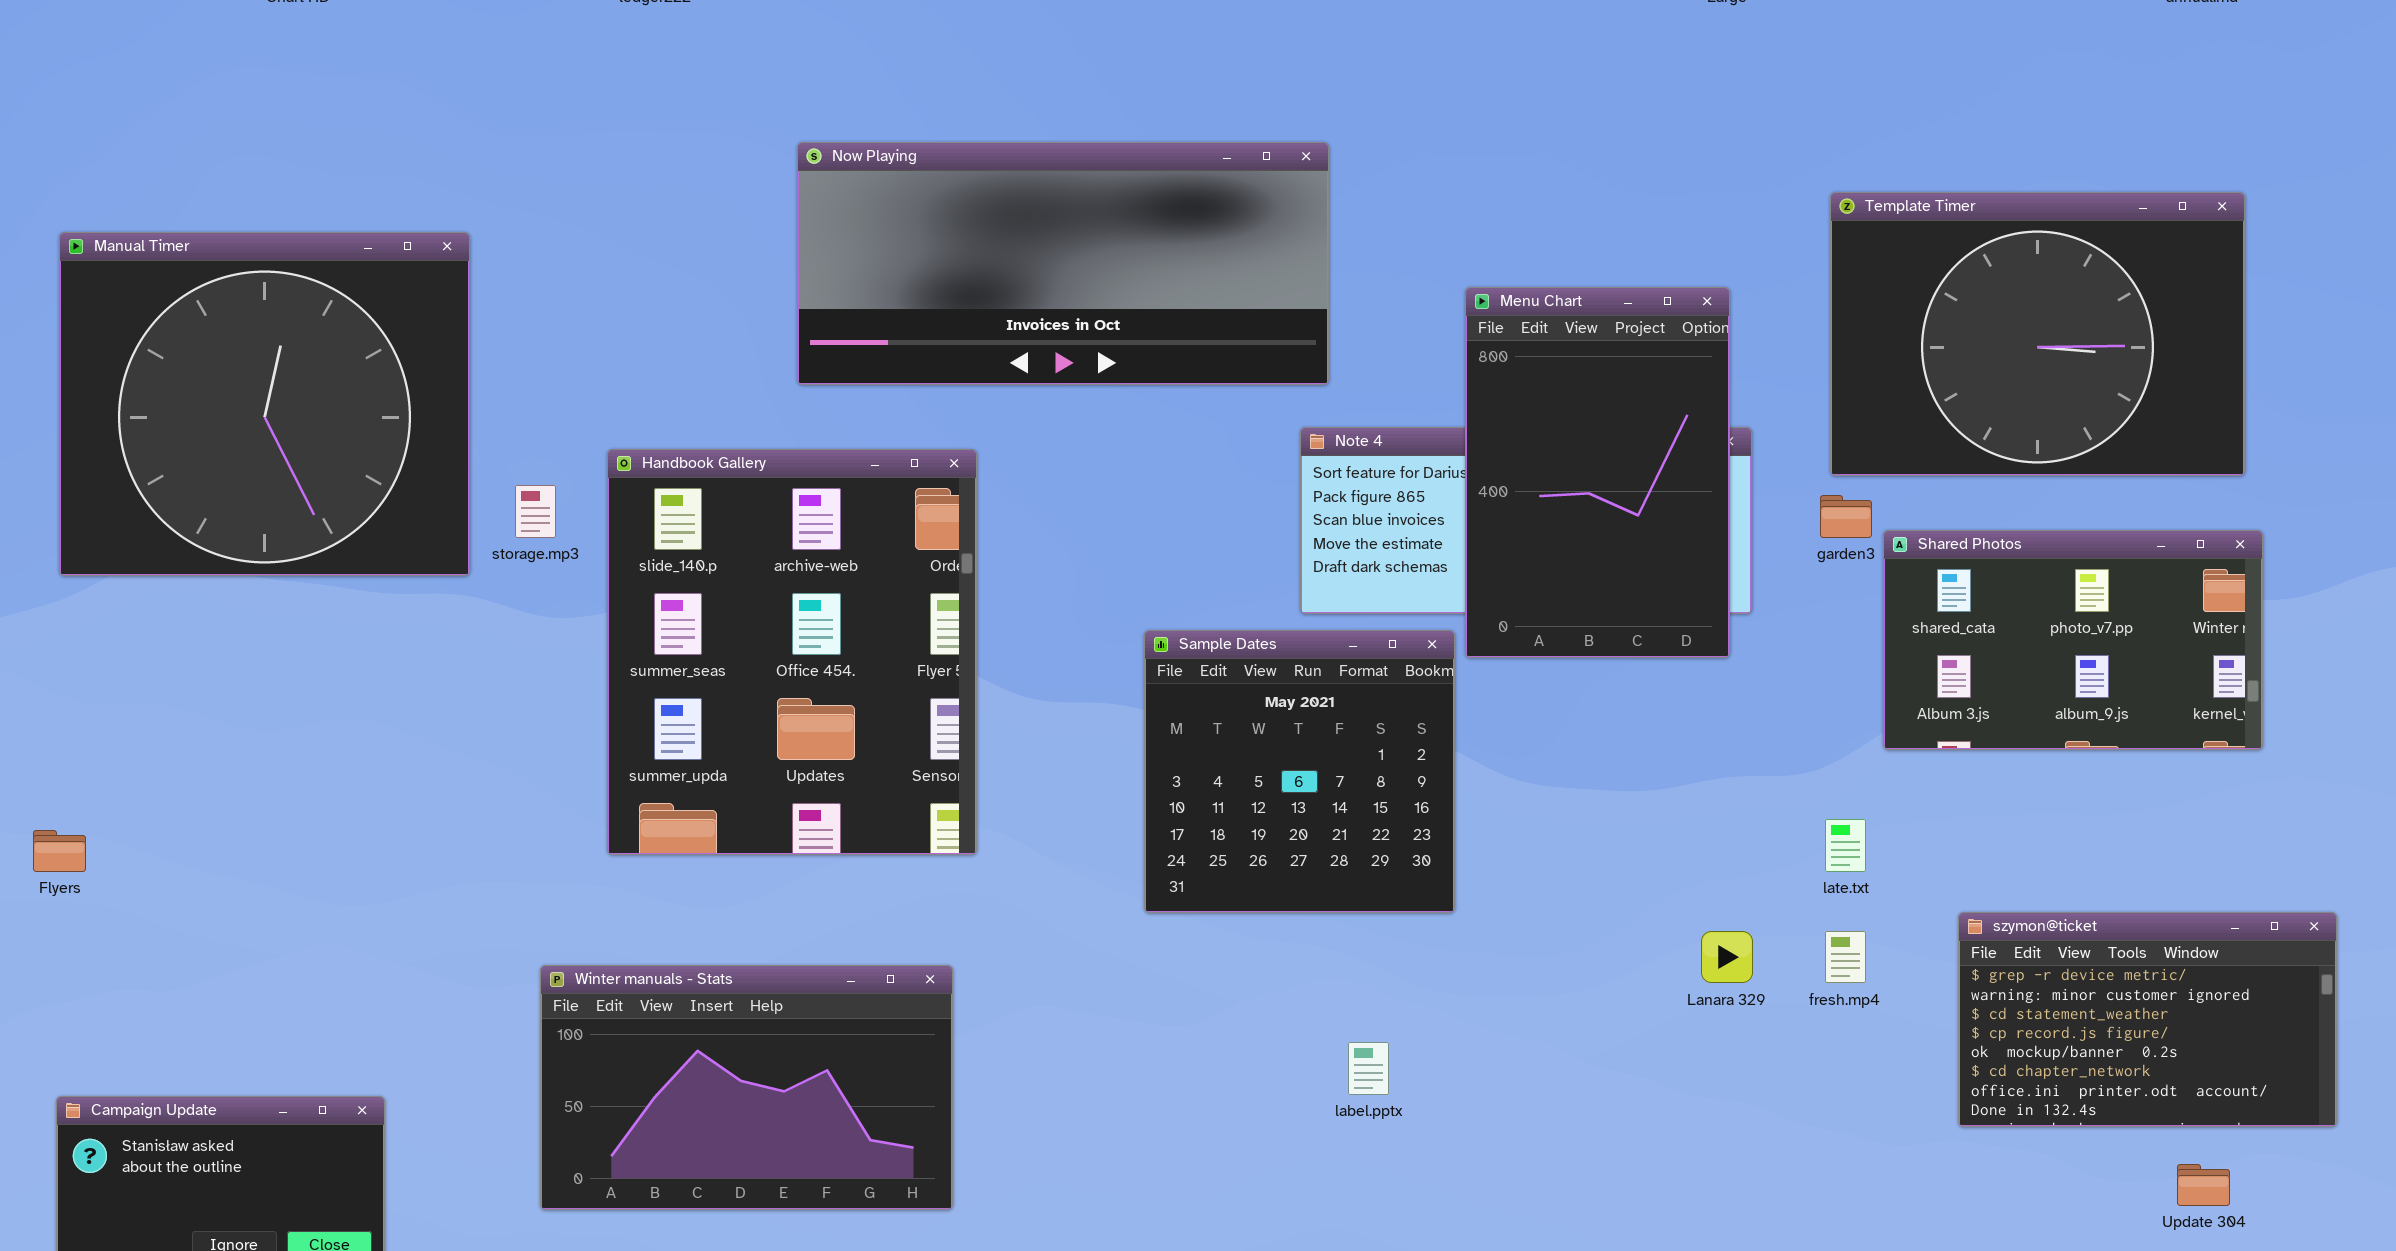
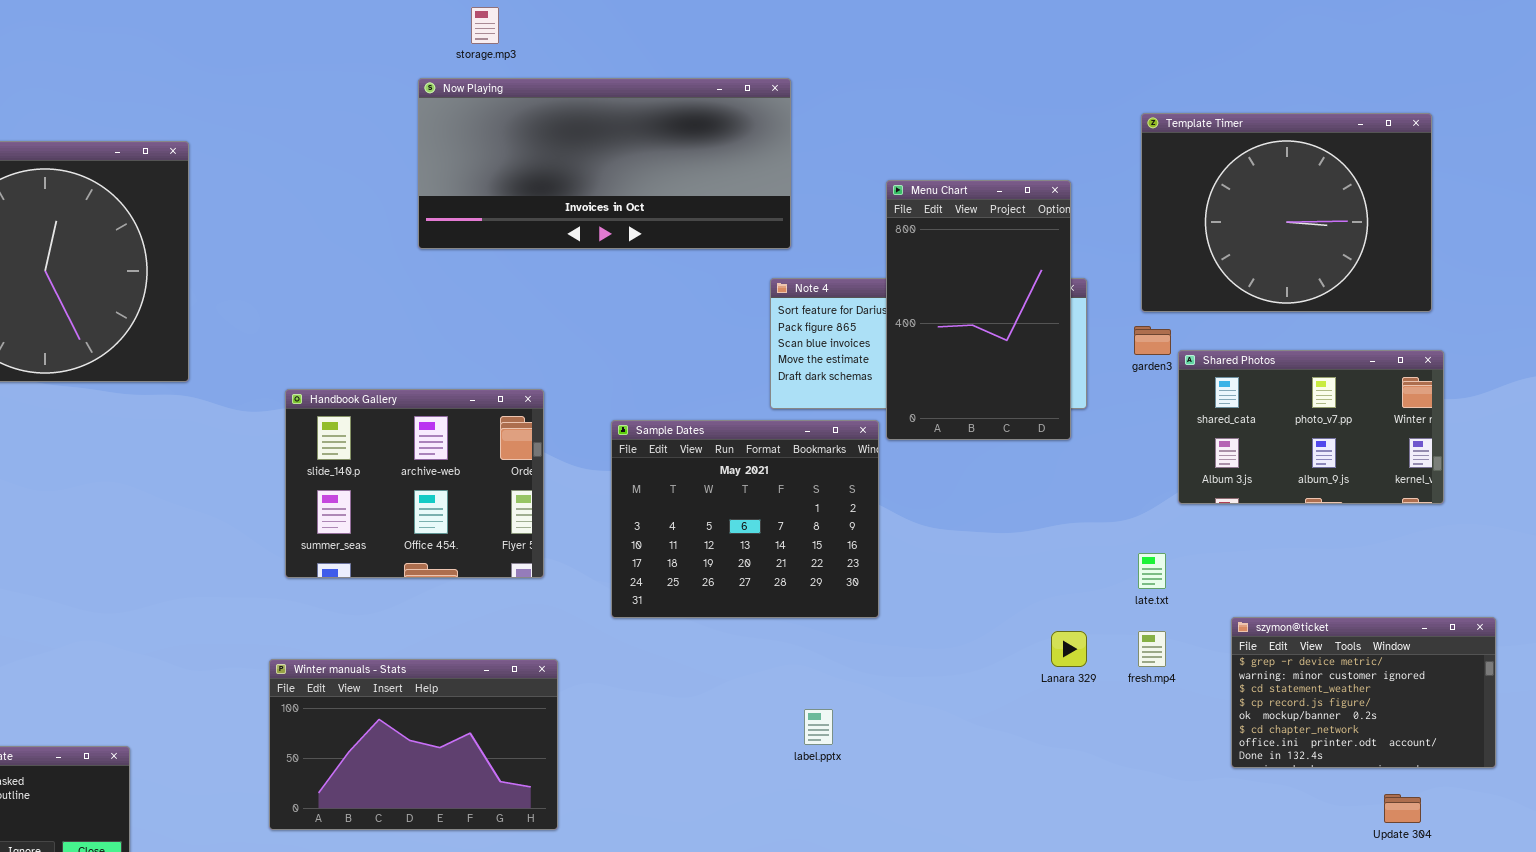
Handbook Gallery: [607,449,977,855] -> [285,389,544,578], resized
storage.mp3: [515,485,556,538] -> [471,7,499,44], moved
Sample Dates: [1144,630,1455,913] -> [611,420,879,618], resized
Winter manuals - Stats: [540,965,953,1210] -> [269,659,558,830], moved

